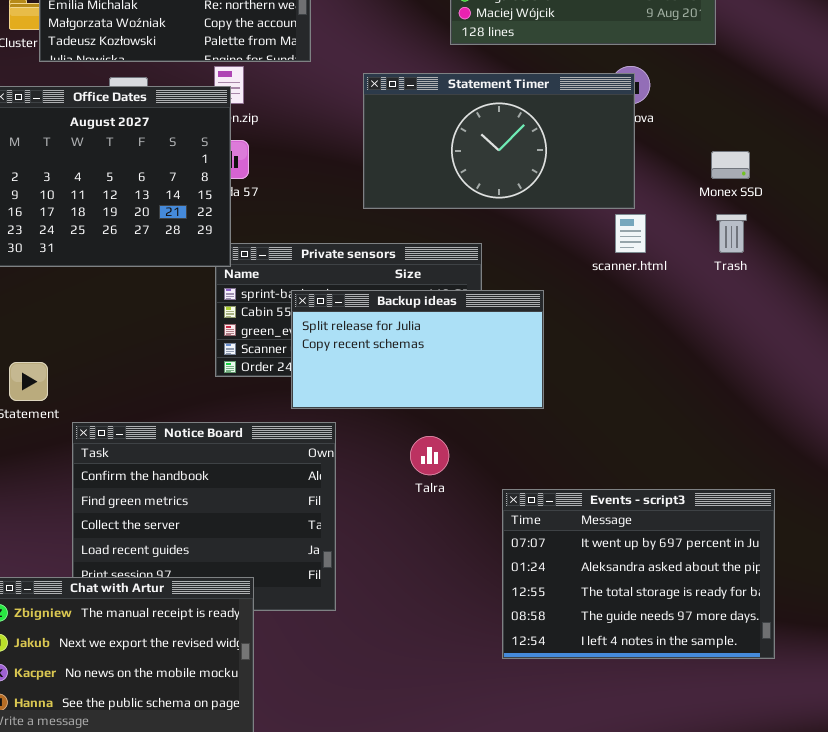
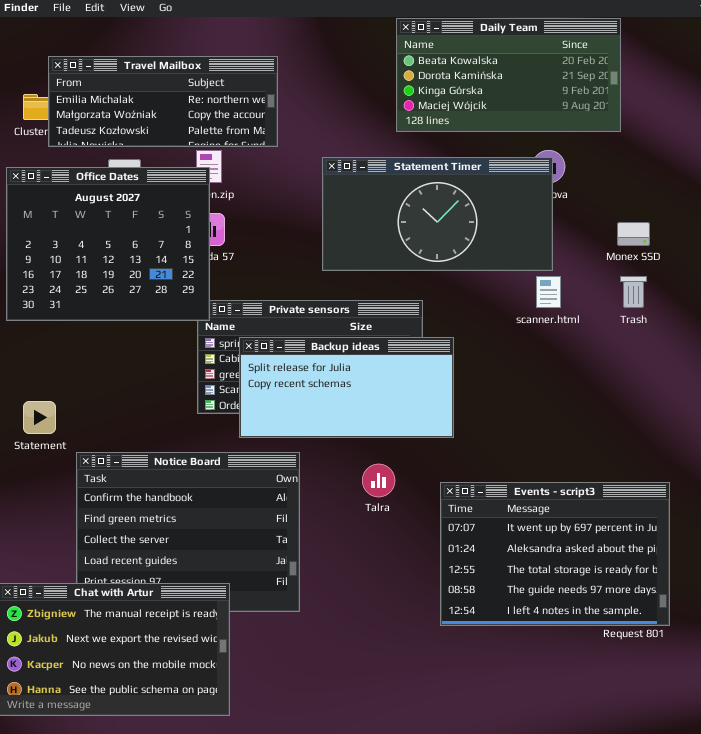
Backup ideas: [291,290,544,409] -> [239,337,454,438], moved
Events - script3: [502,489,775,659] -> [440,482,670,626], moved

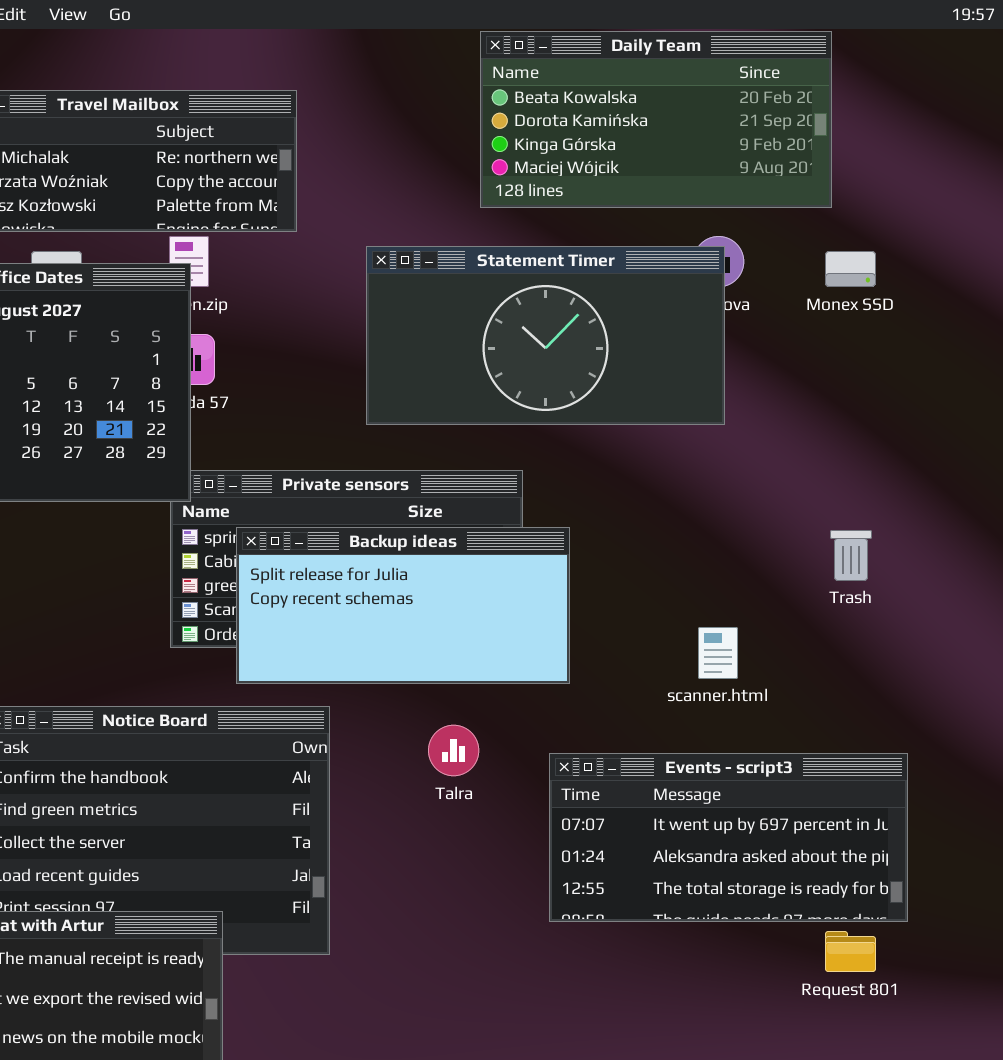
Monex SSD: [617,222,650,246] -> [825,251,876,287], moved
scanner.html: [536,276,561,308] -> [698,627,738,679], moved
Trash: [620,276,647,308] -> [830,530,872,581], moved
Events - script3: [440,482,670,626] -> [549,753,908,922], resized

